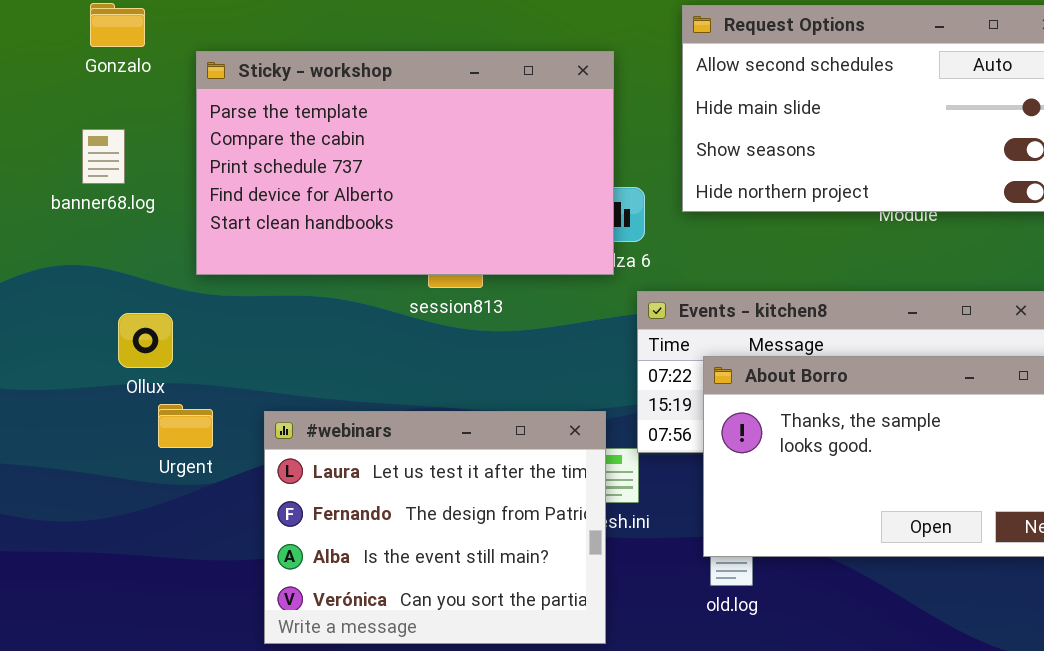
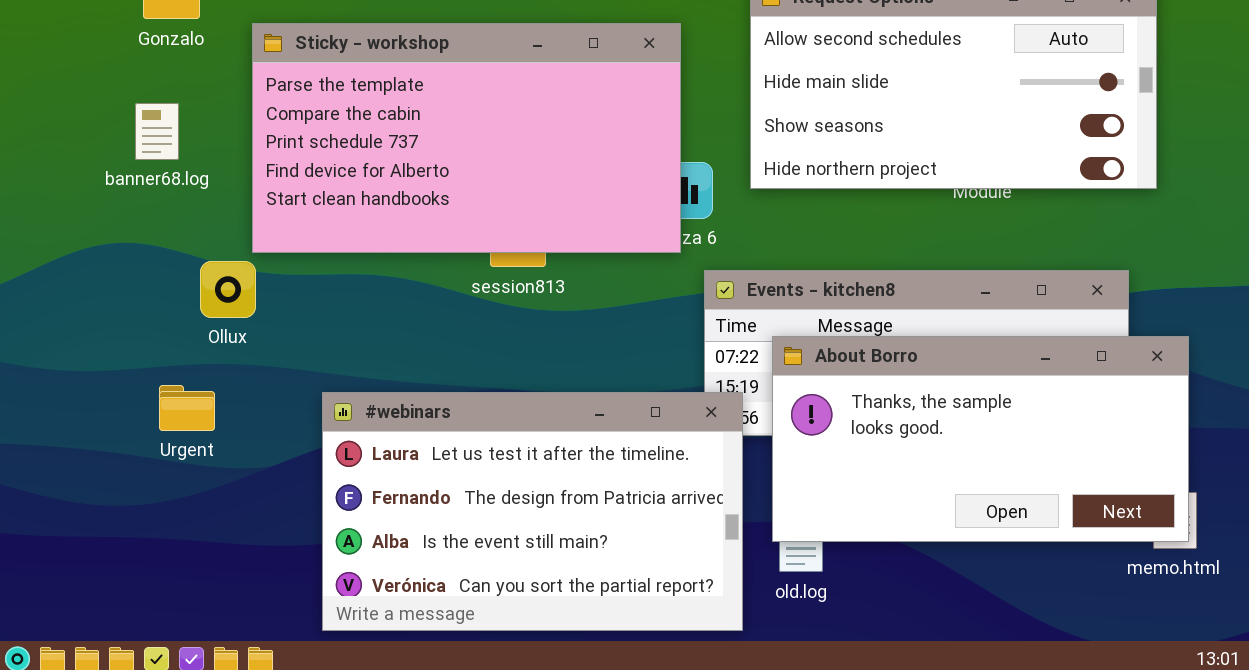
Ollux: [118,313,173,368] -> [200,261,256,318], moved
Urgent: [158,404,213,448] -> [159,385,215,431], moved
#webinars: [264,411,606,644] -> [322,392,743,631], resized

